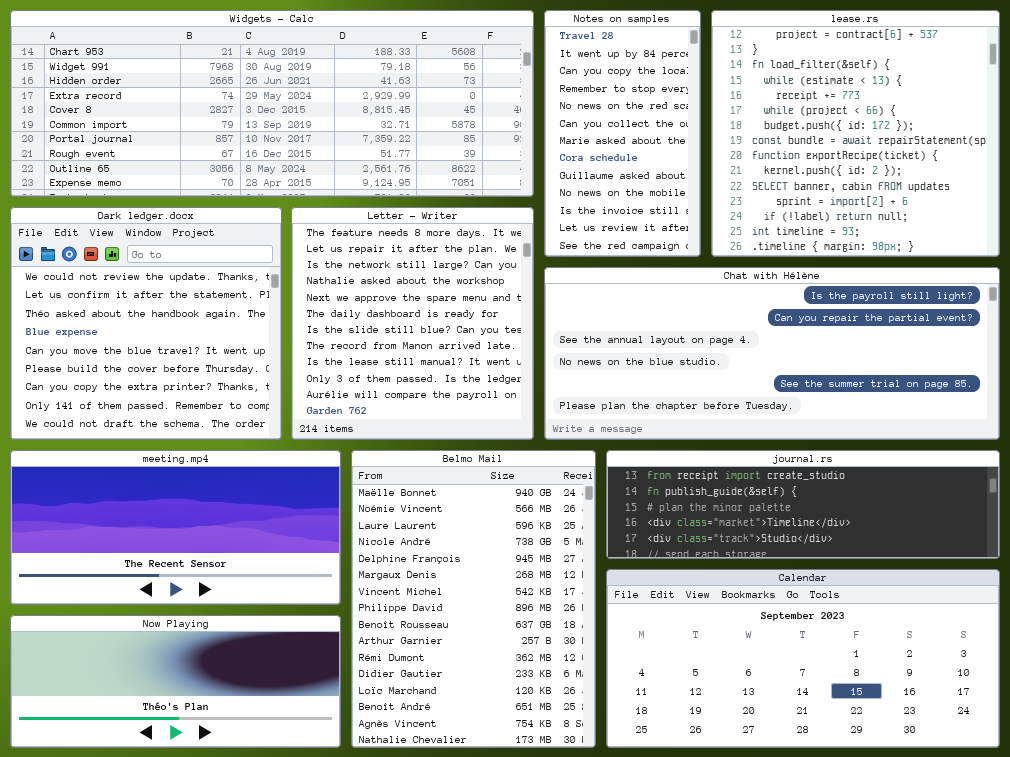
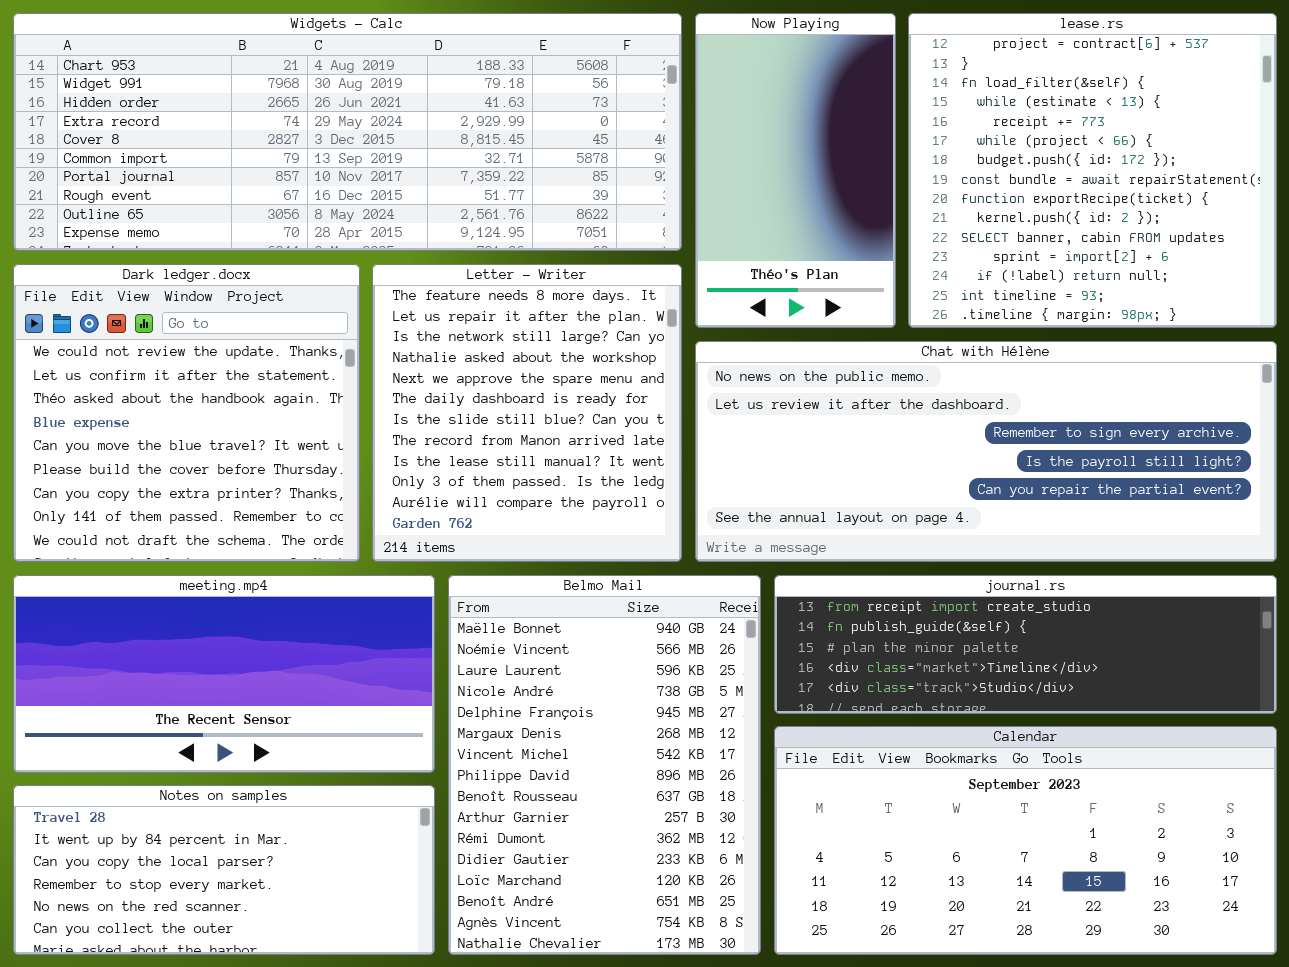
Notes on samples: [544,10,701,257] -> [13,785,435,955], moved, resized
Chat with Hélène: [544,267,1000,440] -> [695,341,1277,562], scrolled up 3 rows
Now Playing: [10,615,341,748] -> [695,13,896,328], moved, resized

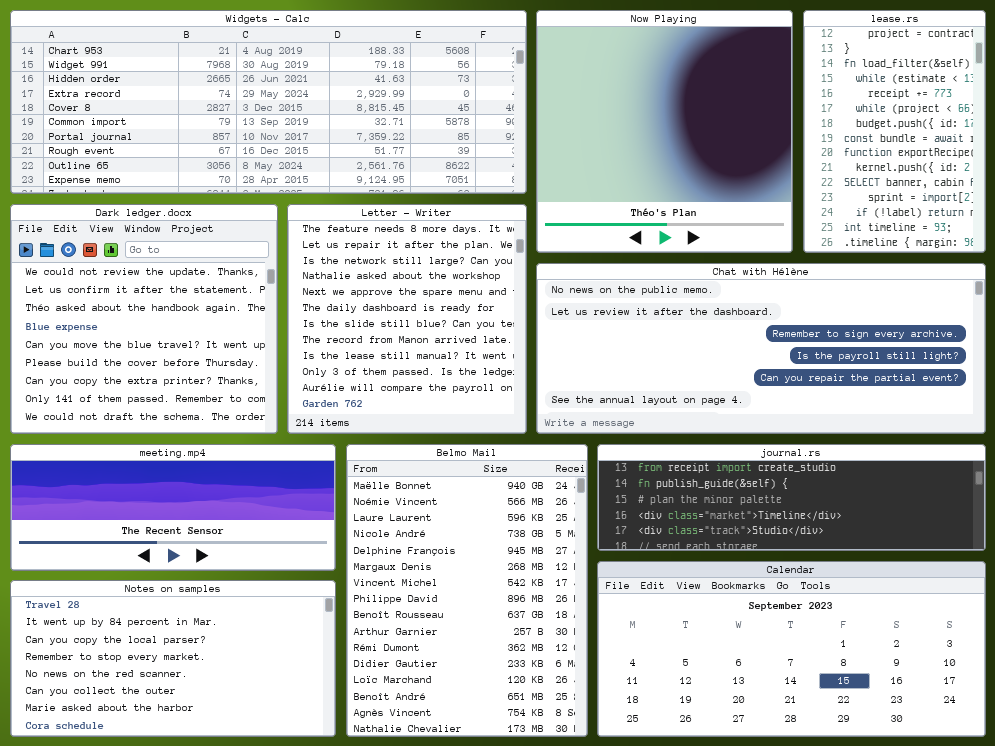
Now Playing: [695,13,896,328] -> [536,10,793,253], resized
lease.rs: [908,13,1277,328] -> [803,10,986,253], resized
meeting.mp4: [13,575,435,773] -> [10,444,336,571], resized
Notes on samples: [13,785,435,955] -> [10,580,336,737], resized

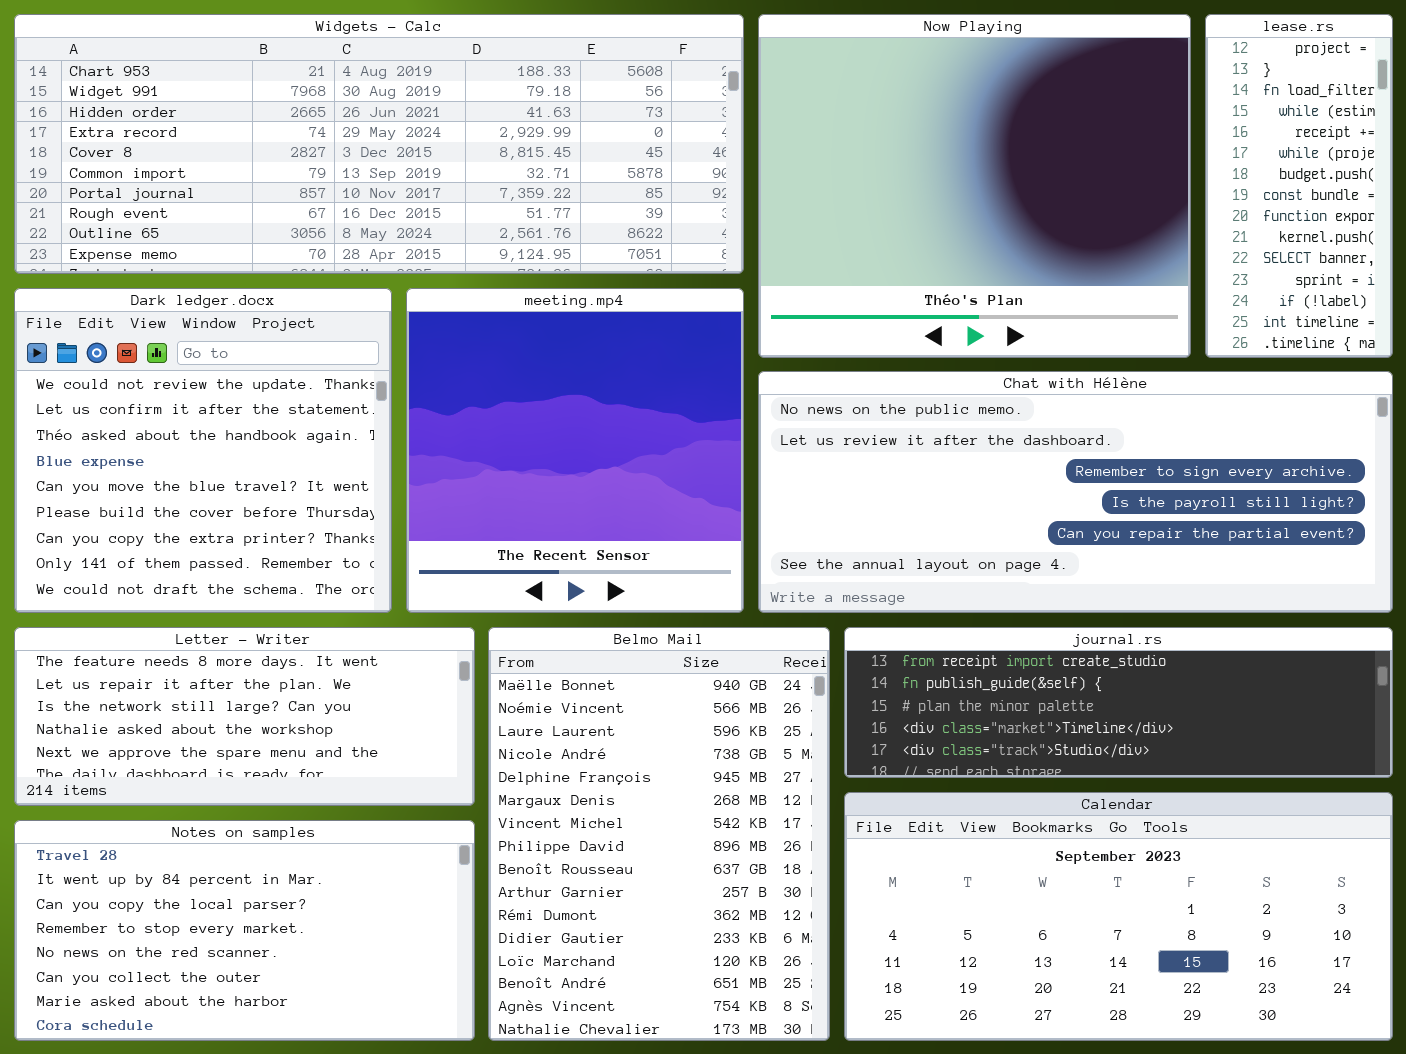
Now Playing: [536,10,793,253] -> [758,14,1191,358], resized
lease.rs: [803,10,986,253] -> [1205,14,1393,358], resized
Letter - Writer: [287,204,527,434] -> [14,627,475,806], moved, resized
meeting.mp4: [10,444,336,571] -> [406,288,744,613], moved, resized

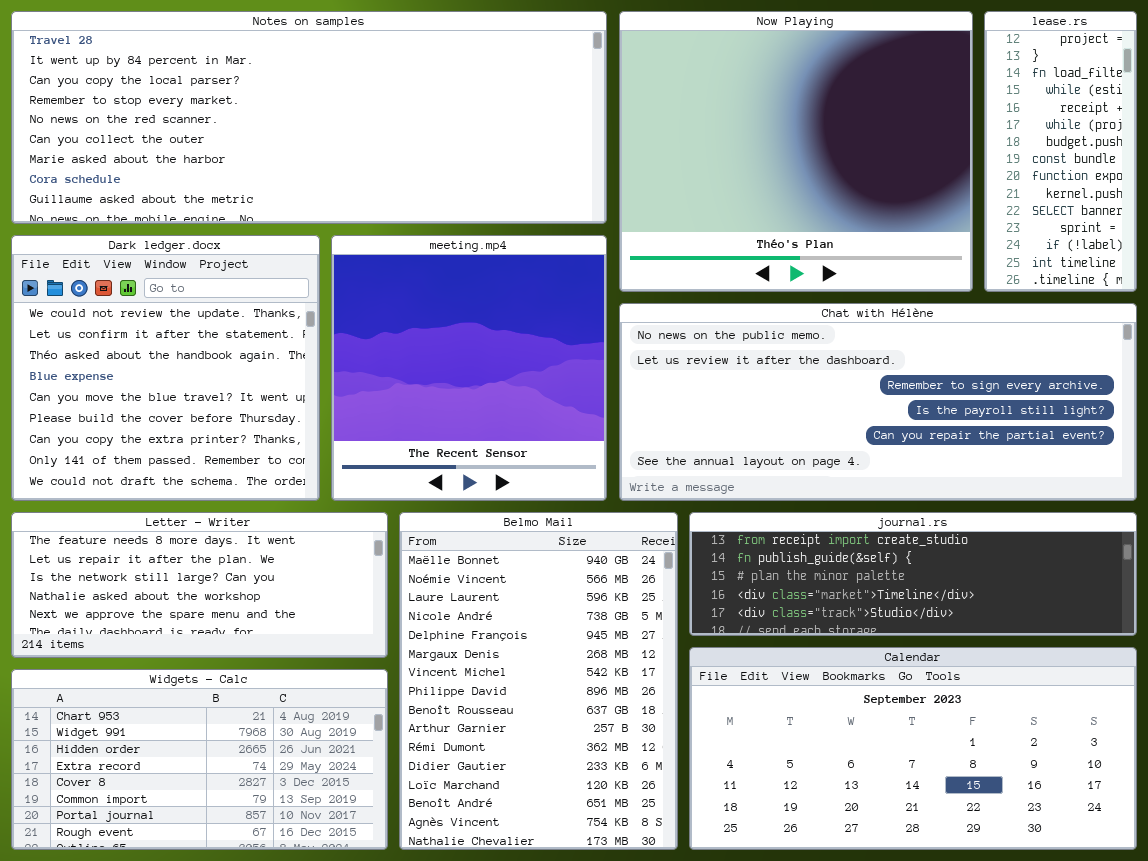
Widgets - Calc: [14,14,744,274] -> [11,669,388,850], moved, resized
Notes on samples: [14,820,475,1041] -> [11,11,607,224], moved, resized

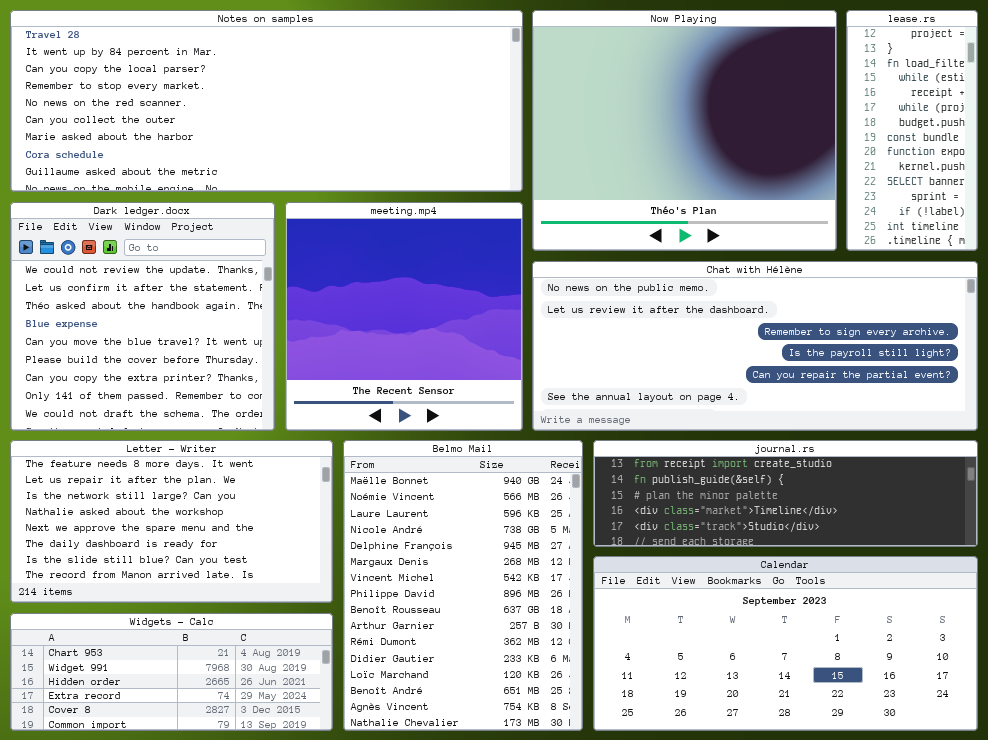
Letter - Writer: [11,512,388,658] -> [10,440,333,603], resized
Widgets - Calc: [11,669,388,850] -> [10,613,333,731], resized

